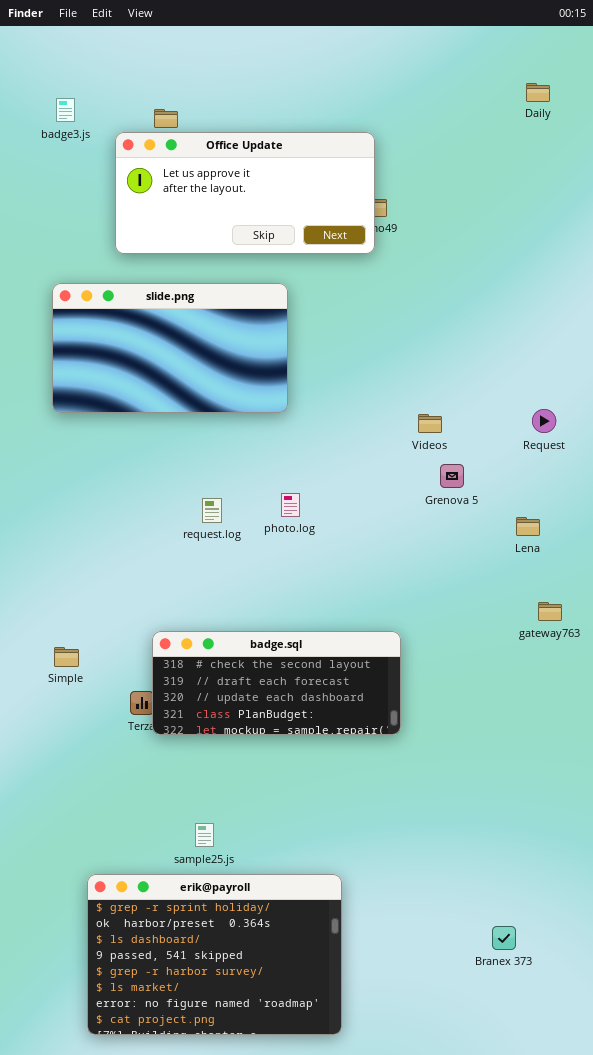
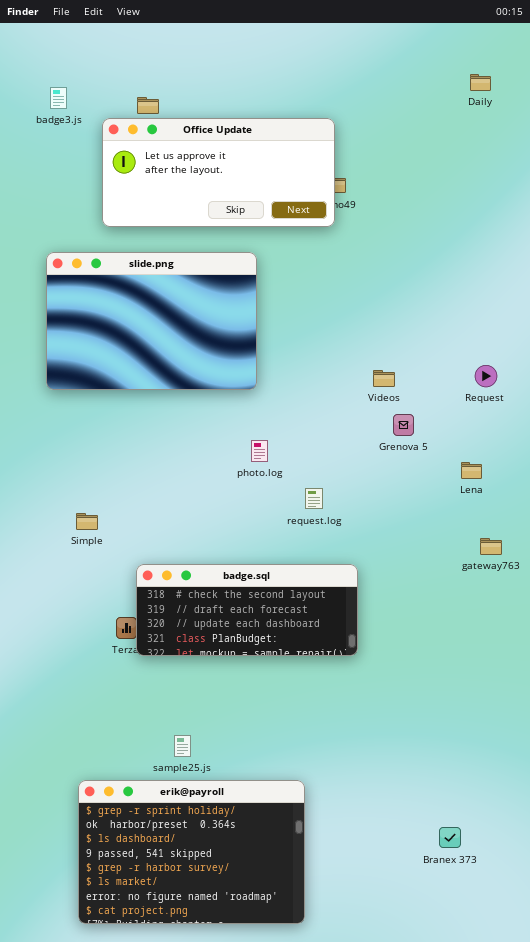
slide.png: [52,283,288,413] -> [46,252,257,390], resized
request.log: [202,498,222,523] -> [305,488,323,509], moved
Simple: [54,647,79,667] -> [76,513,98,530], moved

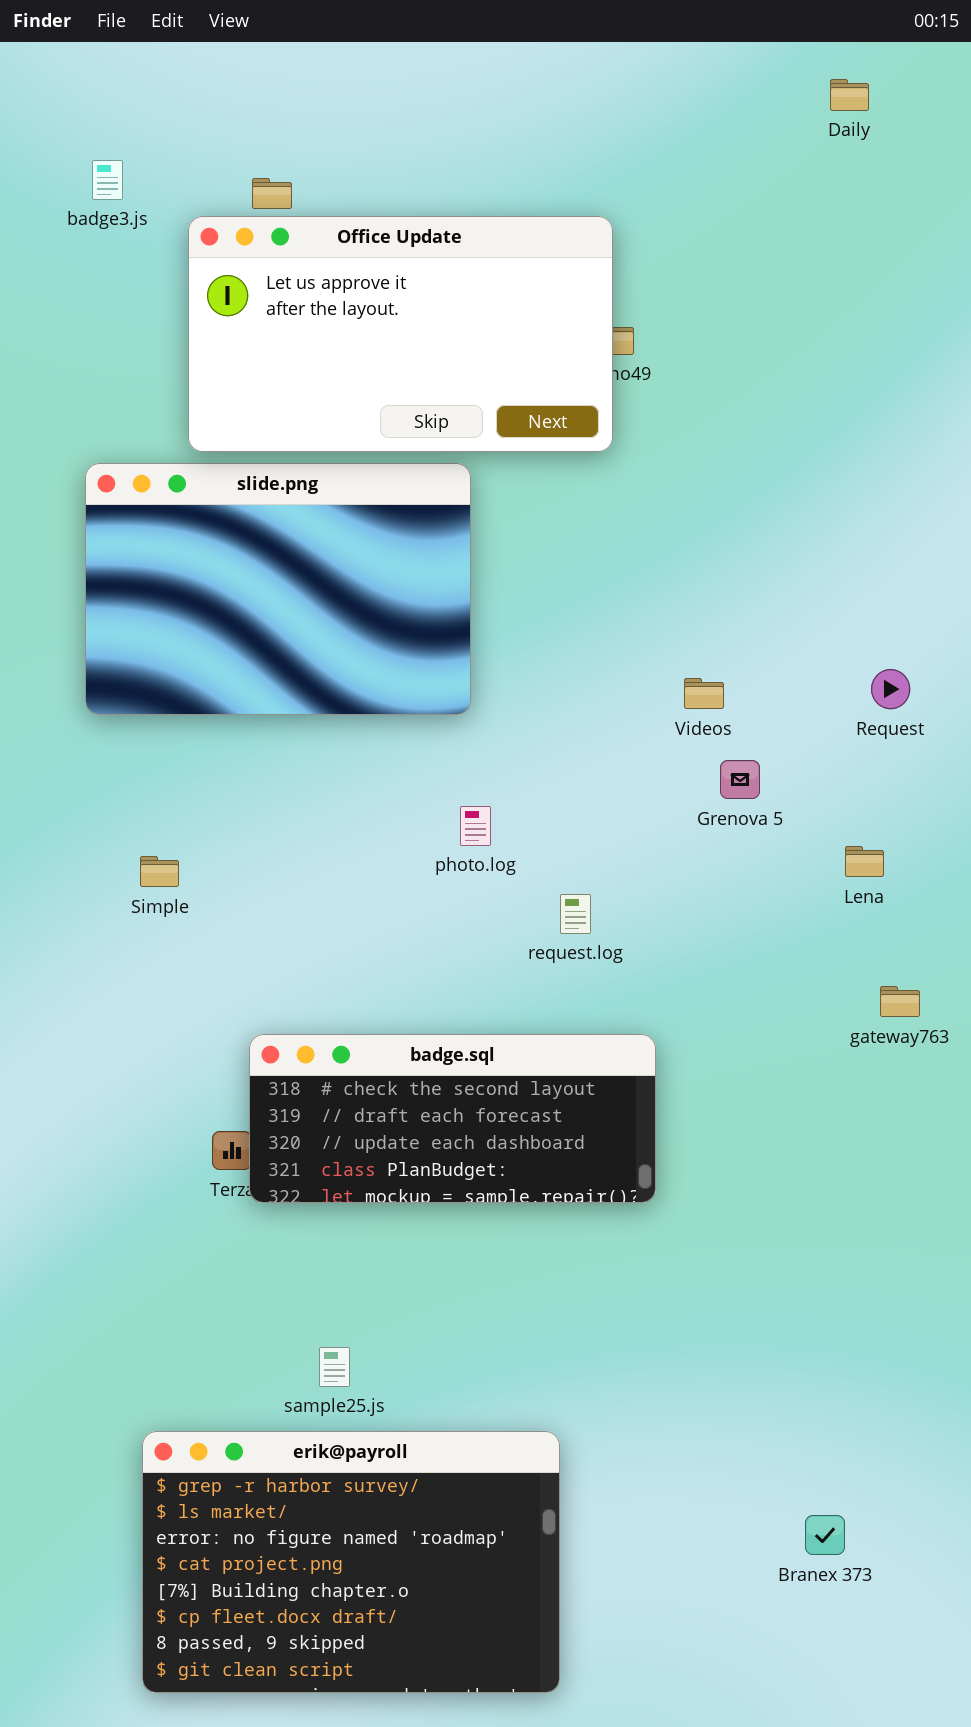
Daily: [470,74,491,91] -> [830,79,869,111], moved
Office Update: [102,118,335,227] -> [188,216,613,452], resized
Simple: [76,513,98,530] -> [140,856,179,887], moved
erik@payroll: [78,780,305,924] -> [142,1431,560,1693], scrolled down 4 rows

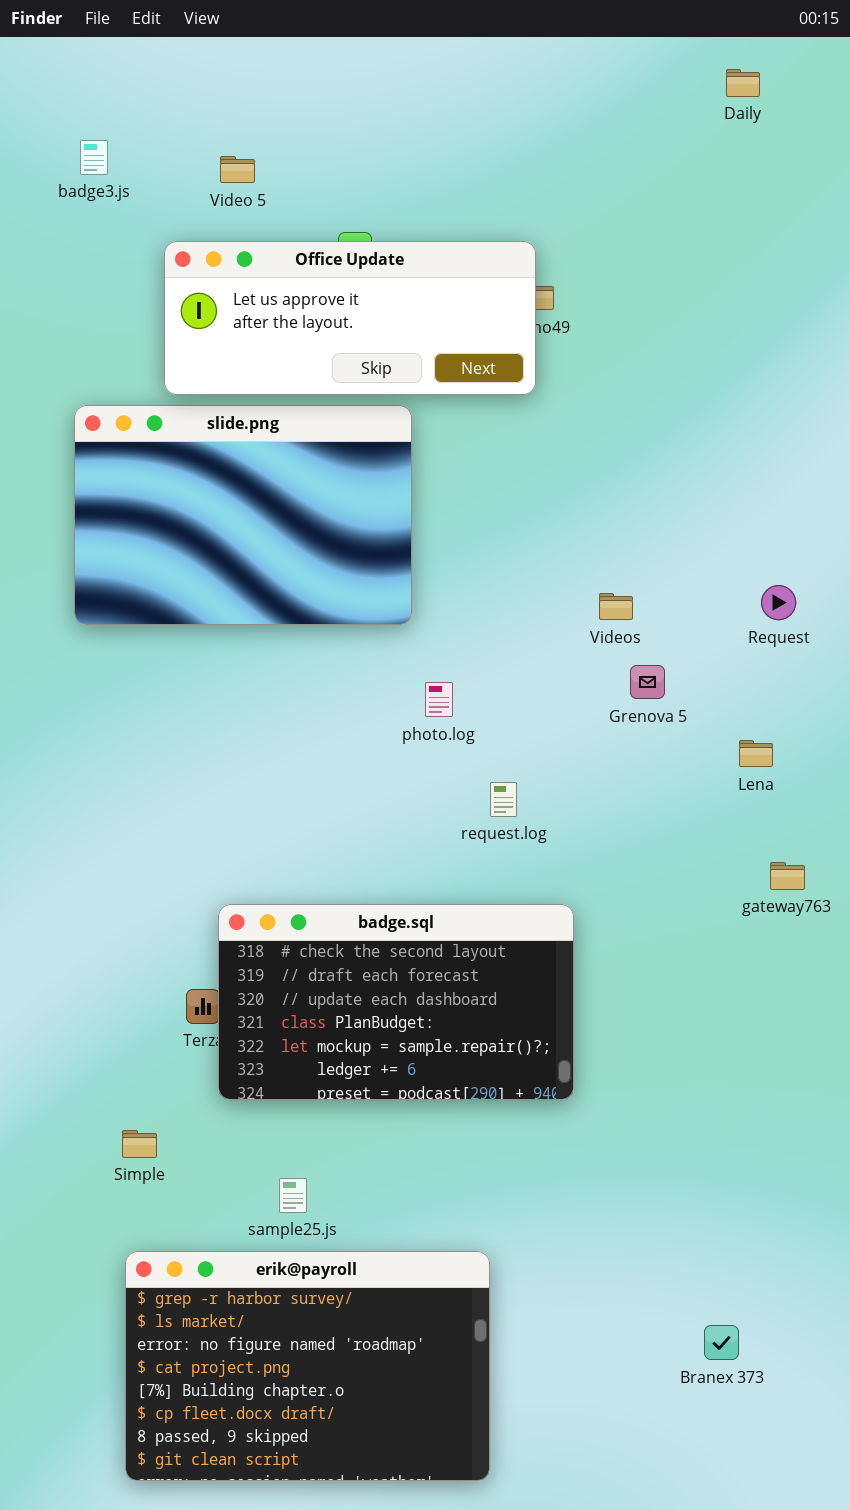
Office Update: [188,216,613,452] -> [164,241,536,395], resized
photo.log: [460,806,491,846] -> [425,682,453,717], moved
Simple: [140,856,179,887] -> [122,1130,157,1158], moved
badge.sql: [249,1034,656,1203] -> [218,904,574,1100], resized

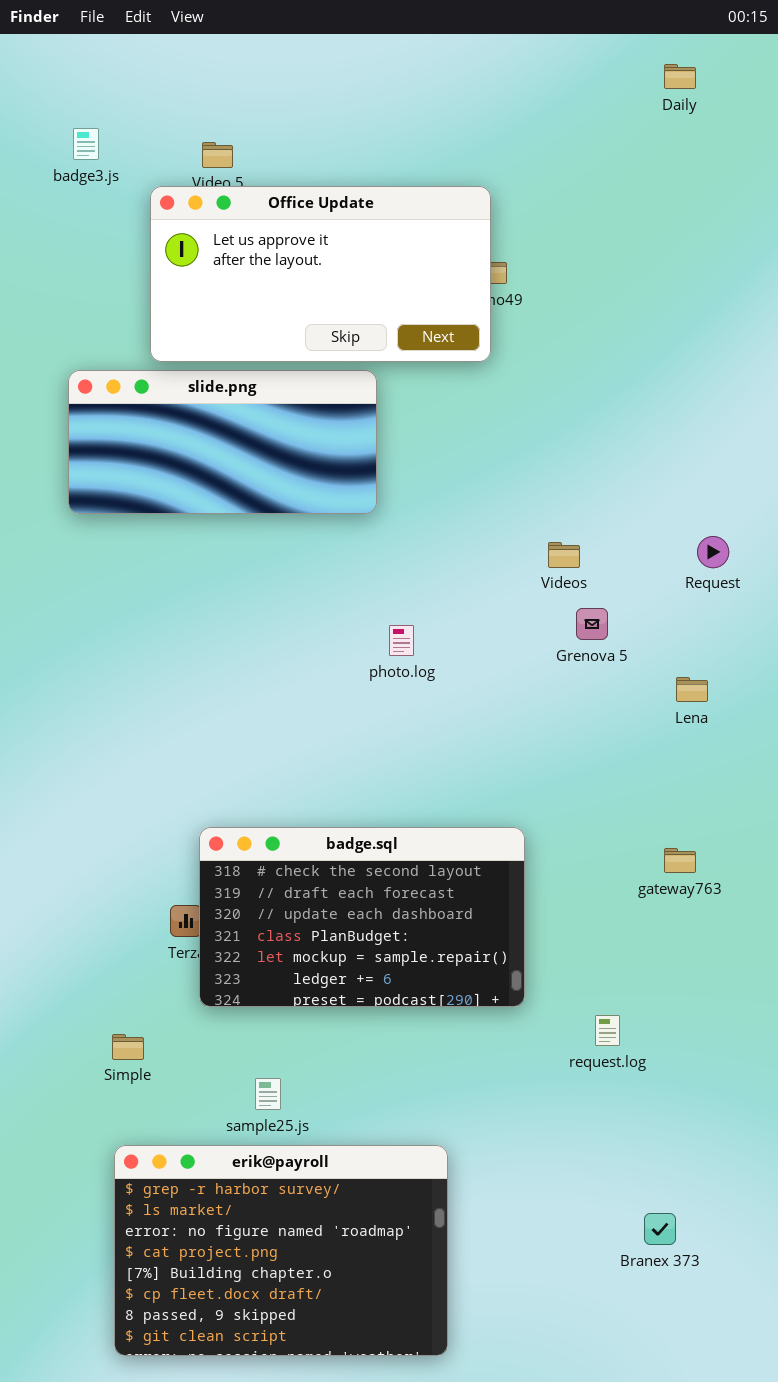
Office Update: [164,241,536,395] -> [150,186,491,362], resized
slide.png: [74,405,412,625] -> [68,370,377,514], resized
request.log: [490,782,517,817] -> [595,1015,620,1046], moved
gateway763: [770,862,805,890] -> [664,848,696,873], moved

